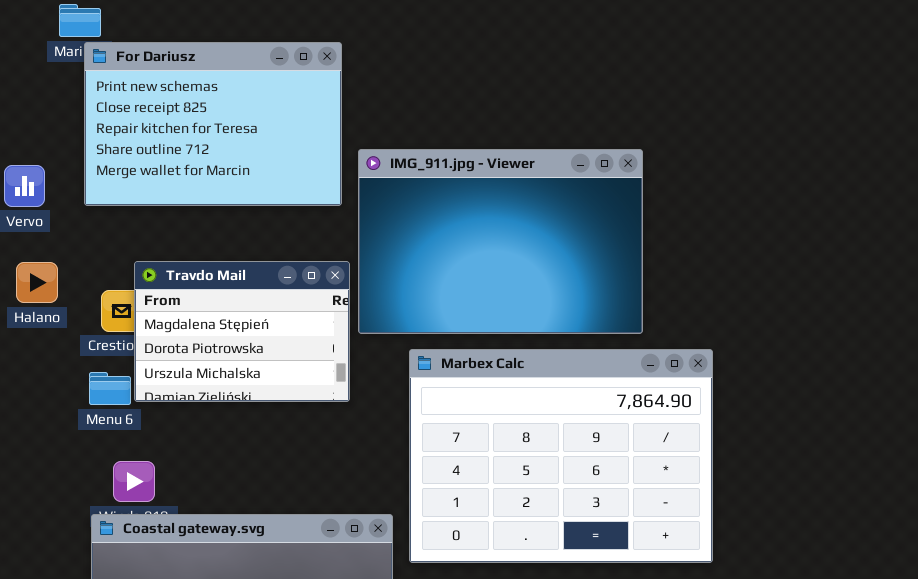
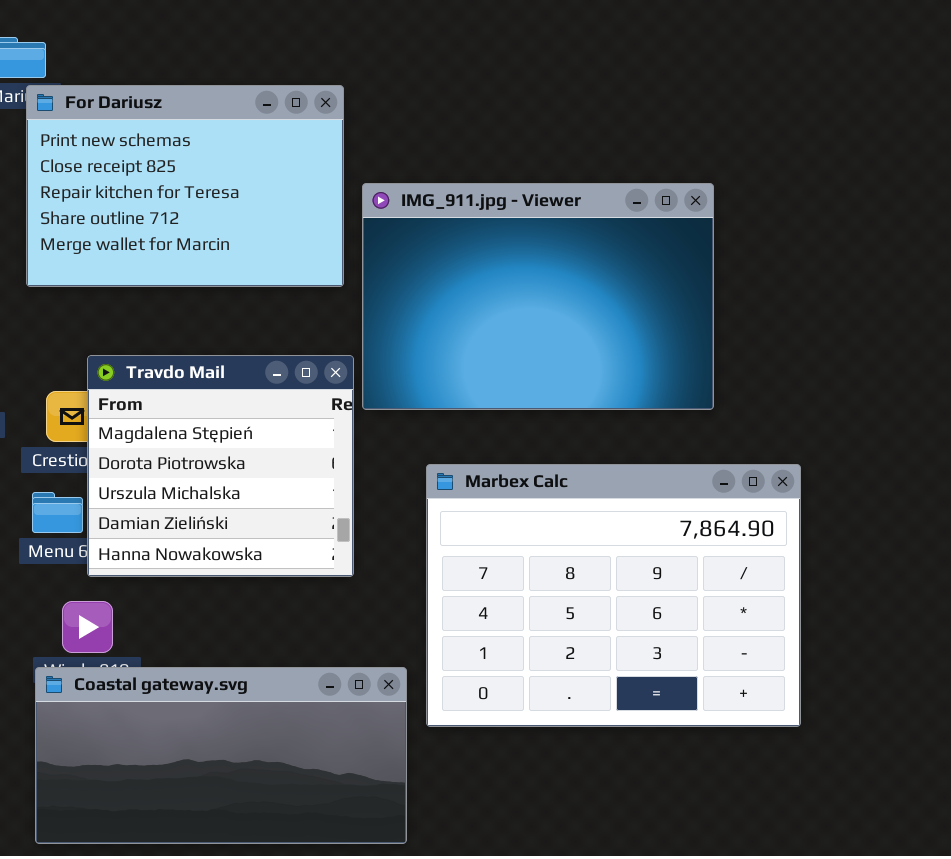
IMG_911.jpg - Viewer: [358,149,643,334] -> [362,183,714,410], moved
Travdo Mail: [134,261,350,402] -> [87,355,354,577], resized

